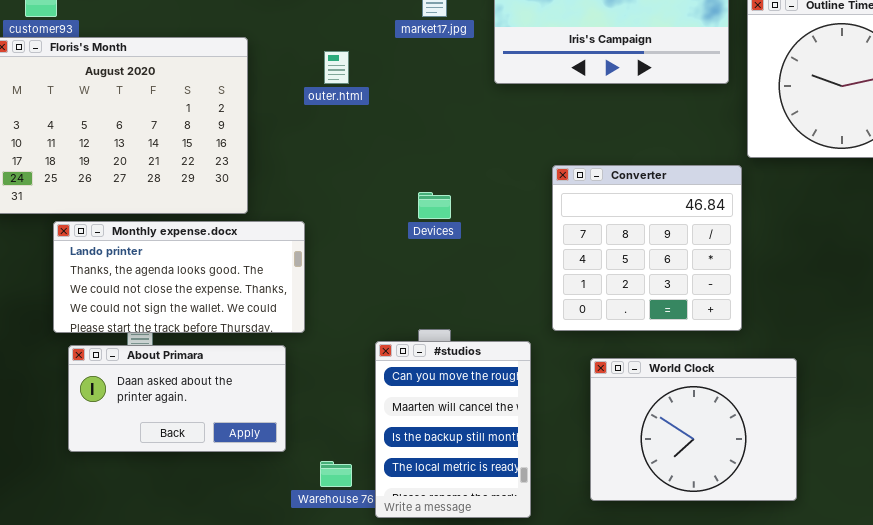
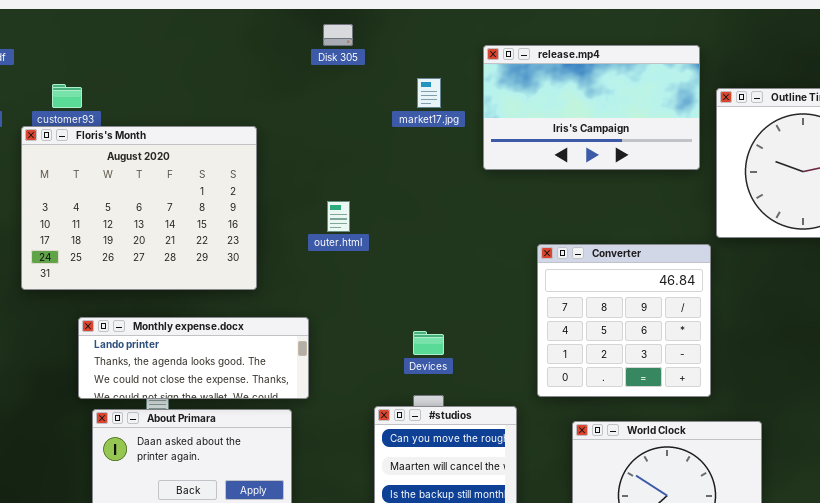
outer.html: [324,51,349,84] -> [327,201,350,232], moved
Devices: [418,192,451,219] -> [413,331,444,355], moved
Monthly expense.docx: [53,221,305,333] -> [78,317,309,399], resized

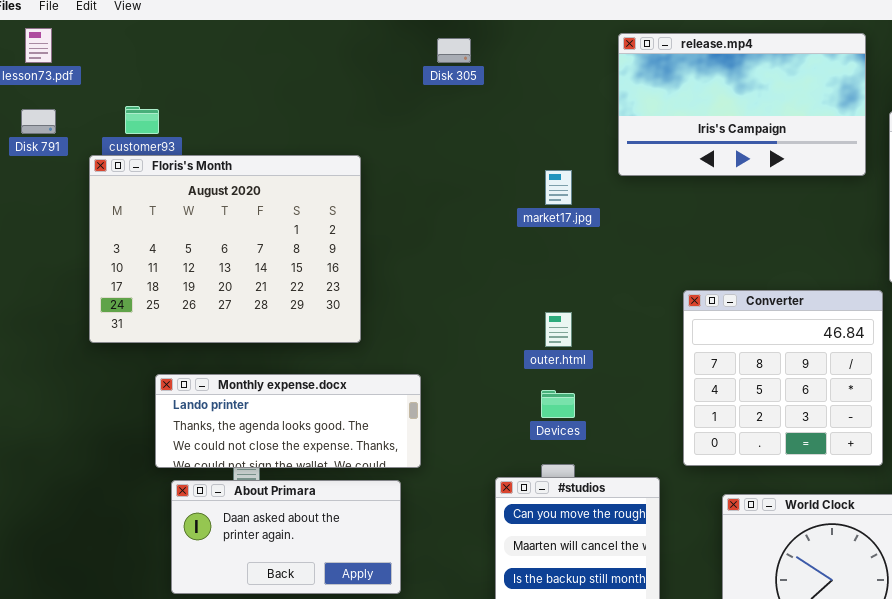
release.mp4: [483,45,700,170] -> [618,33,866,176], moved
market17.jpg: [417,78,441,108] -> [545,170,572,205], moved
outer.html: [327,201,350,232] -> [545,312,572,347], moved

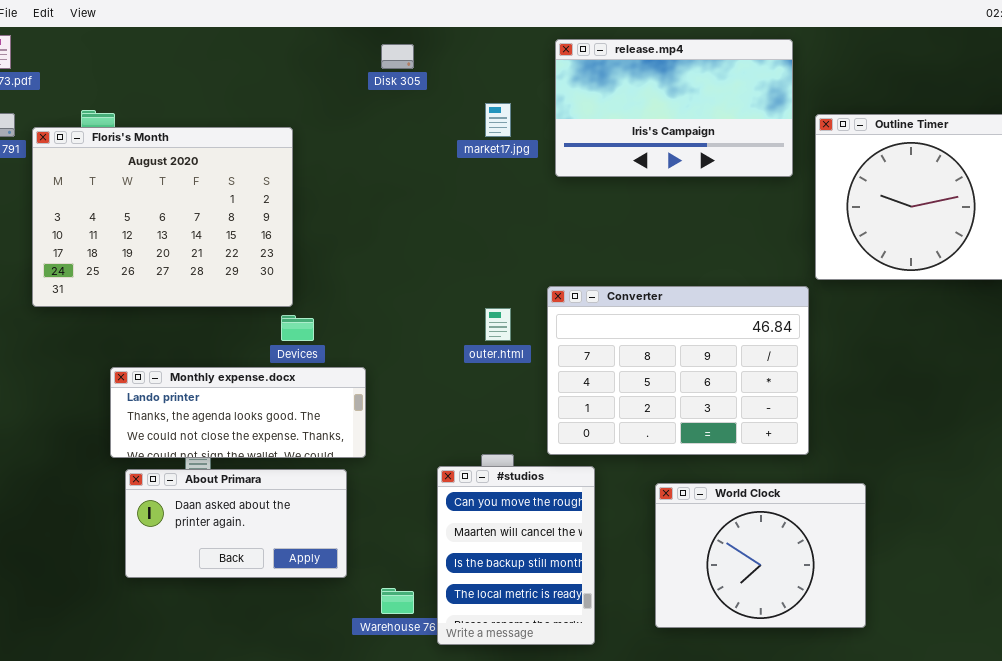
Floris's Month: [89,155,361,343] -> [32,127,293,307], moved
market17.jpg: [545,170,572,205] -> [485,103,511,137], moved
Converter: [683,290,883,466] -> [547,286,809,455], resized
Devices: [541,390,575,418] -> [281,315,314,341], moved

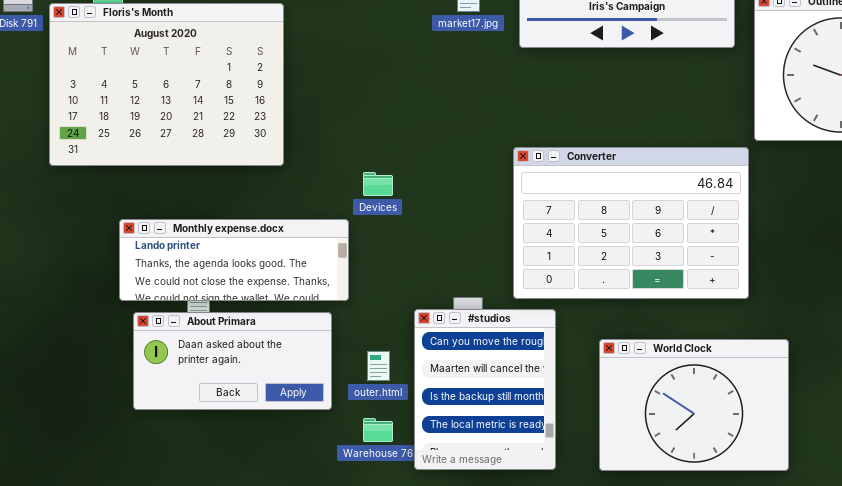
outer.html: [485,308,511,341] -> [367,351,390,381], moved
Devices: [281,315,314,341] -> [363,172,393,196], moved
World Clock: [655,483,866,628] -> [599,339,789,471], moved

